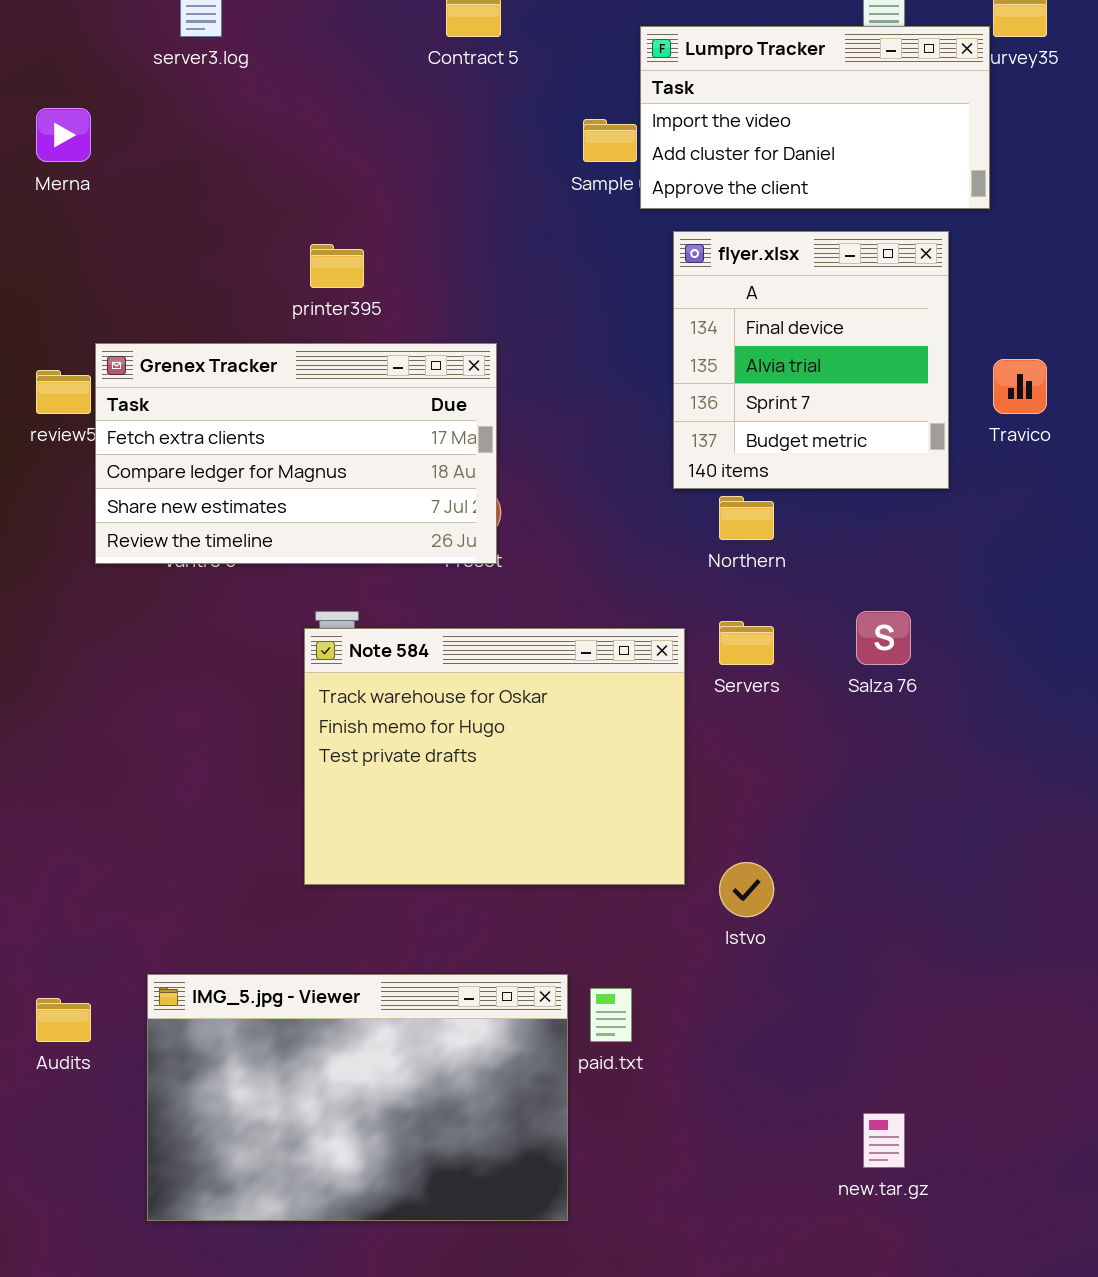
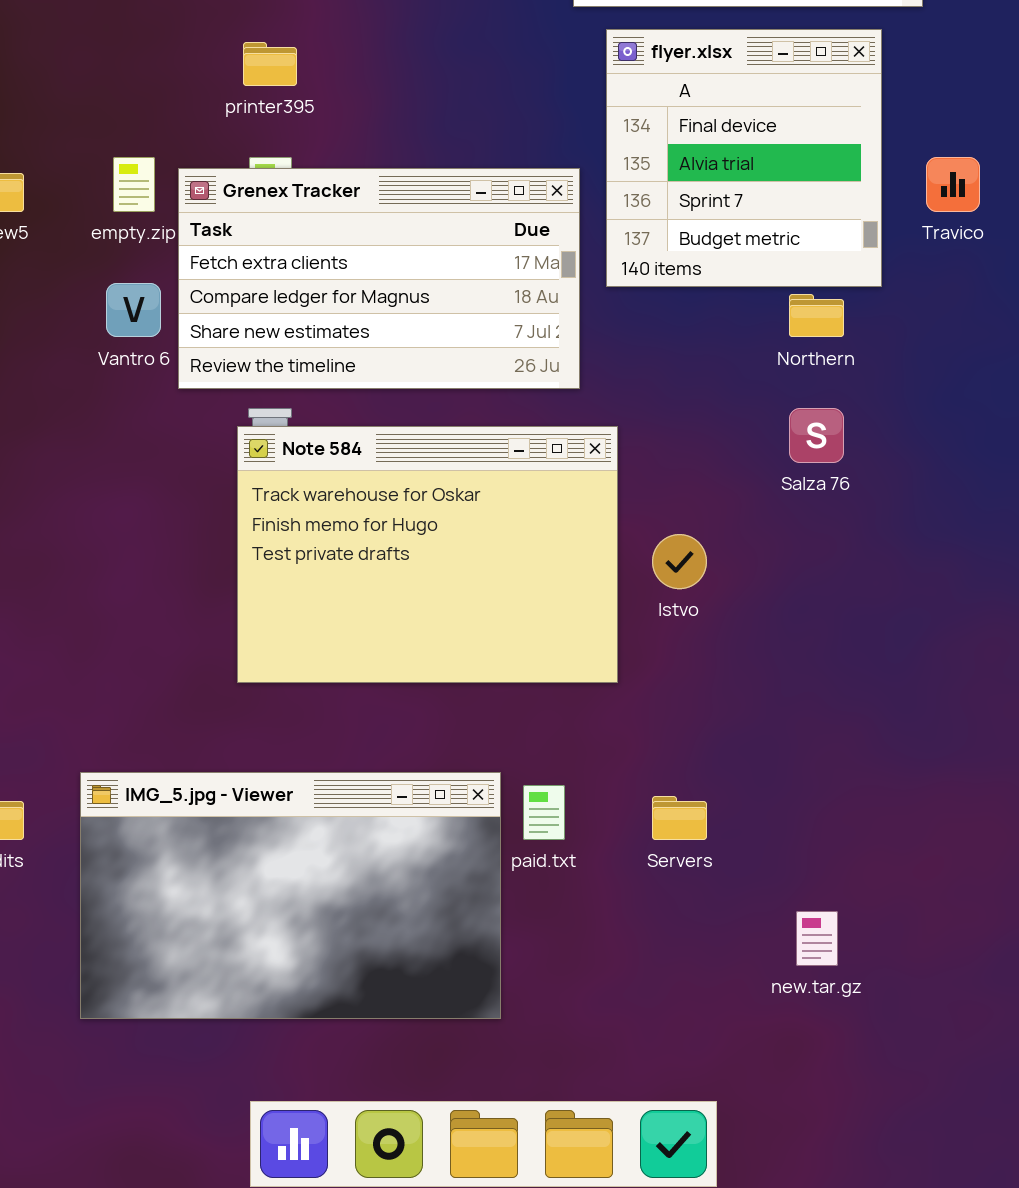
Grenex Tracker: [95,343,497,564] -> [178,168,580,389], moved
Northern: [719,496,774,540] -> [789,294,844,337], moved
Servers: [719,621,774,665] -> [652,796,707,840], moved
Istvo: [719,862,774,917] -> [652,534,707,589], moved

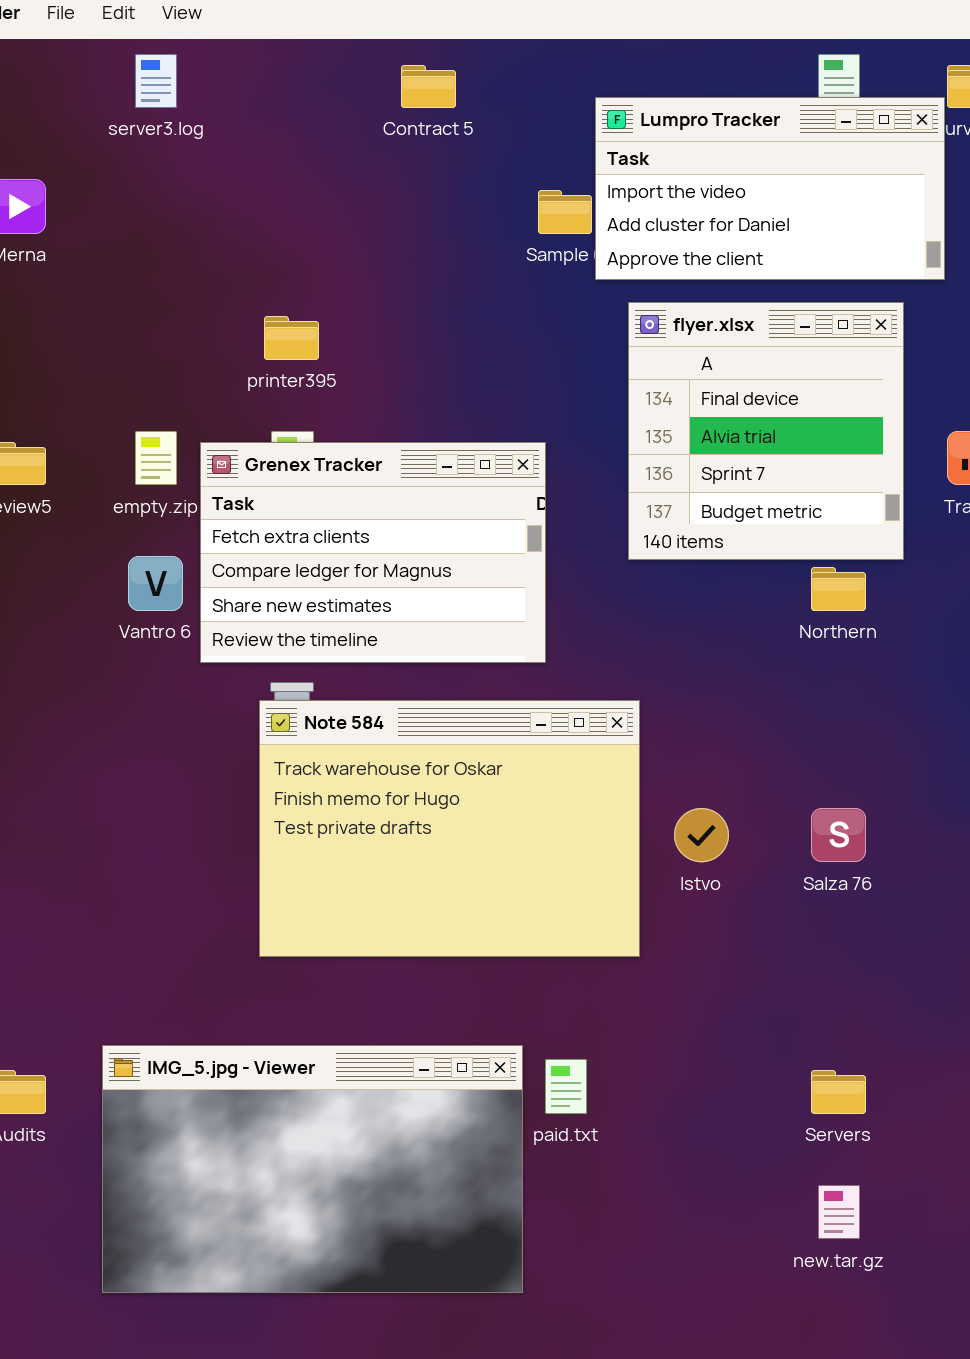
Grenex Tracker: [178,168,580,389] -> [200,442,546,663], resized
Salza 76: [789,408,844,463] -> [811,808,866,862], moved
Servers: [652,796,707,840] -> [811,1070,866,1114], moved

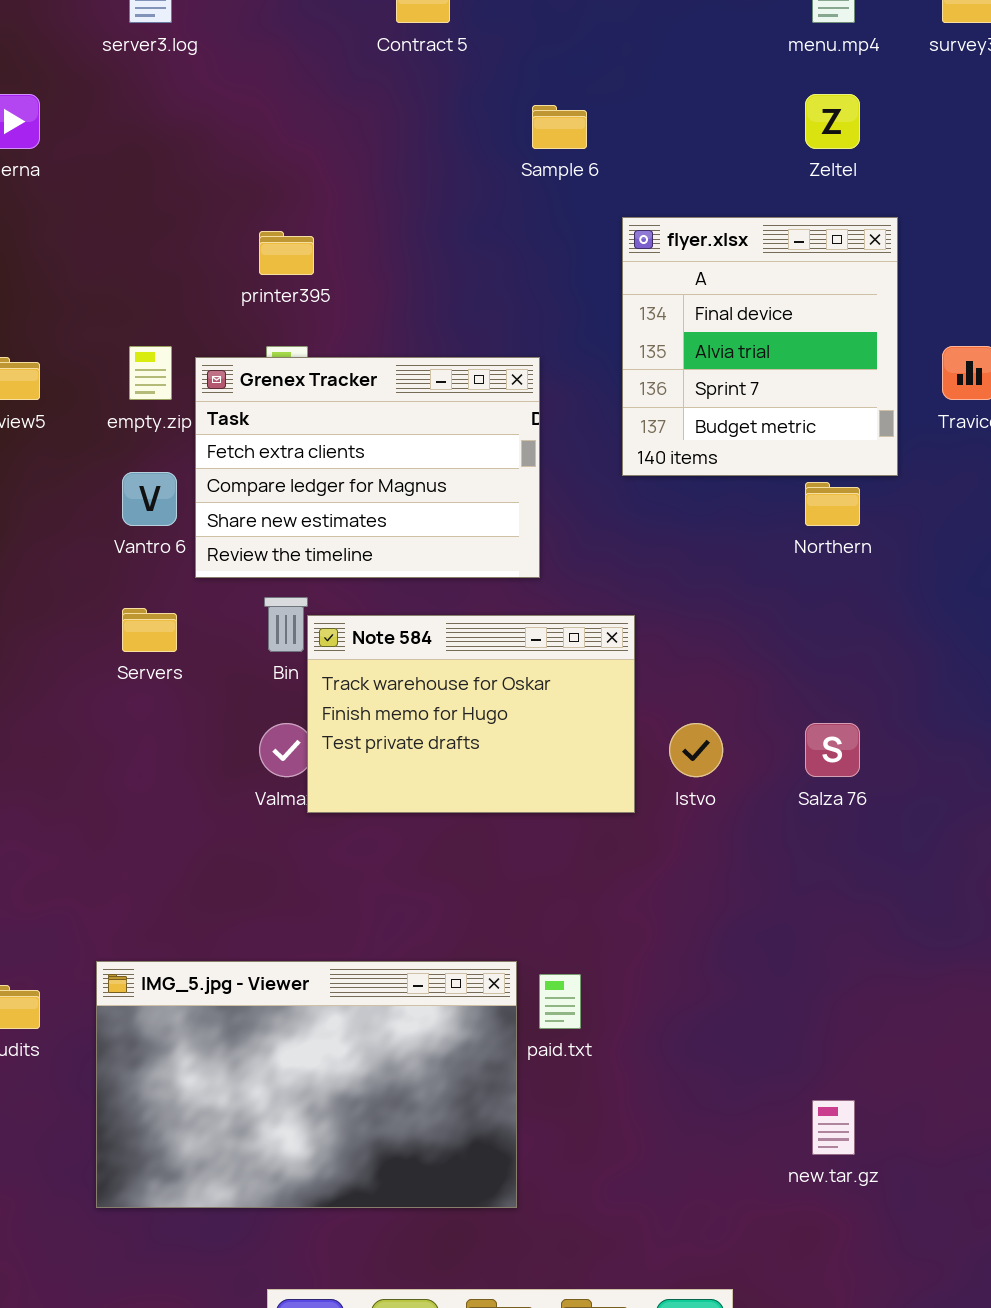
Lumpro Tracker: [595,97,945,280] -> none, closed
Note 584: [259,700,640,957] -> [307,615,635,813], resized
Servers: [811,1070,866,1114] -> [122,608,177,652], moved

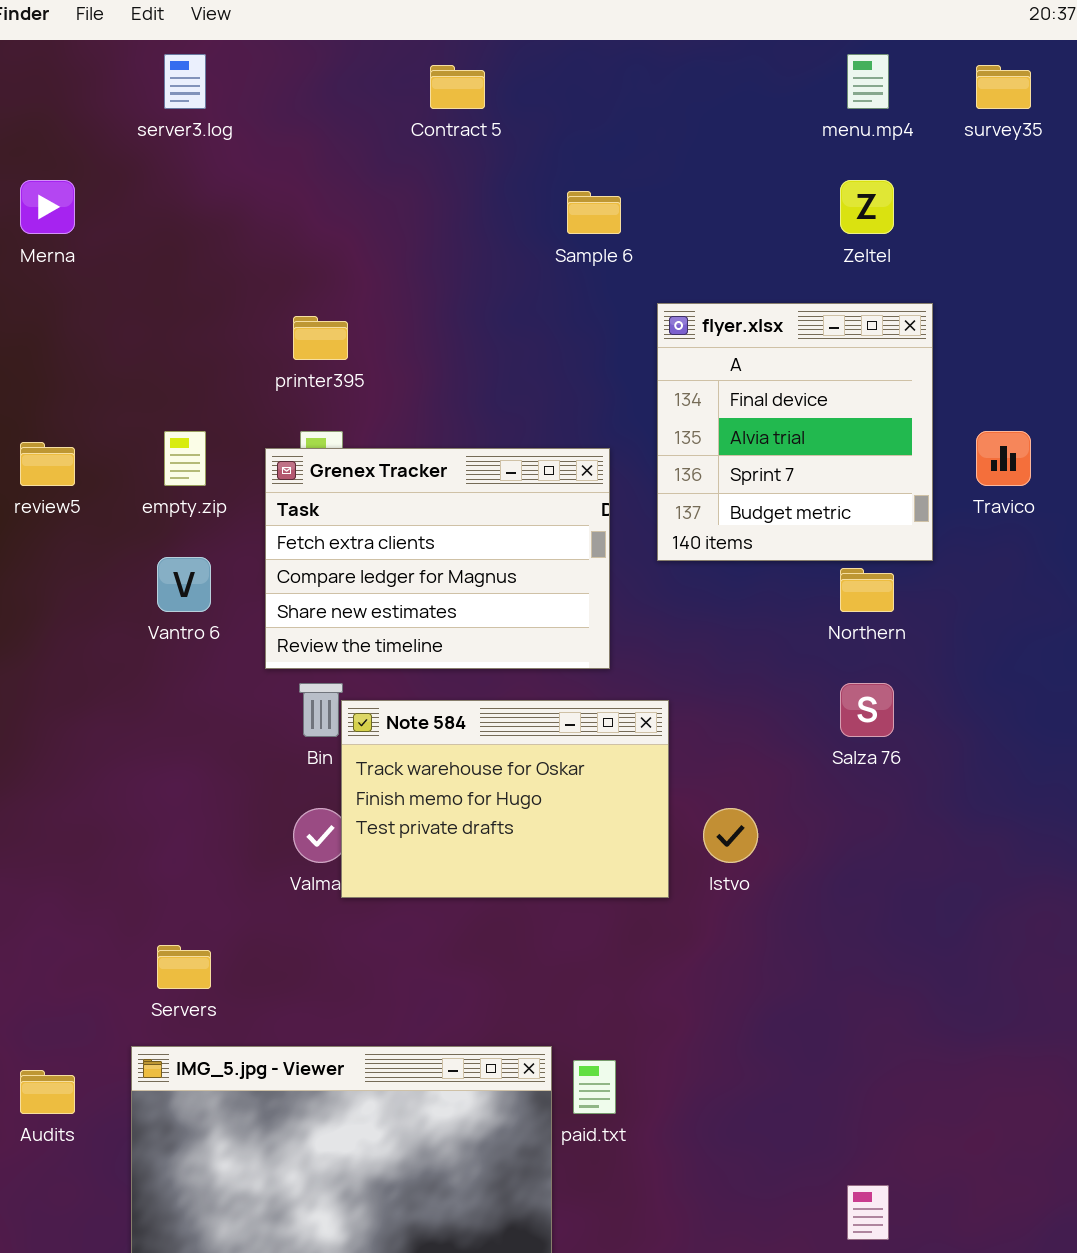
Grenex Tracker: [195,357,540,578] -> [265,448,610,669], moved
Servers: [122,608,177,652] -> [157,945,211,989], moved
Salza 76: [805,723,860,777] -> [840,683,894,737], moved

